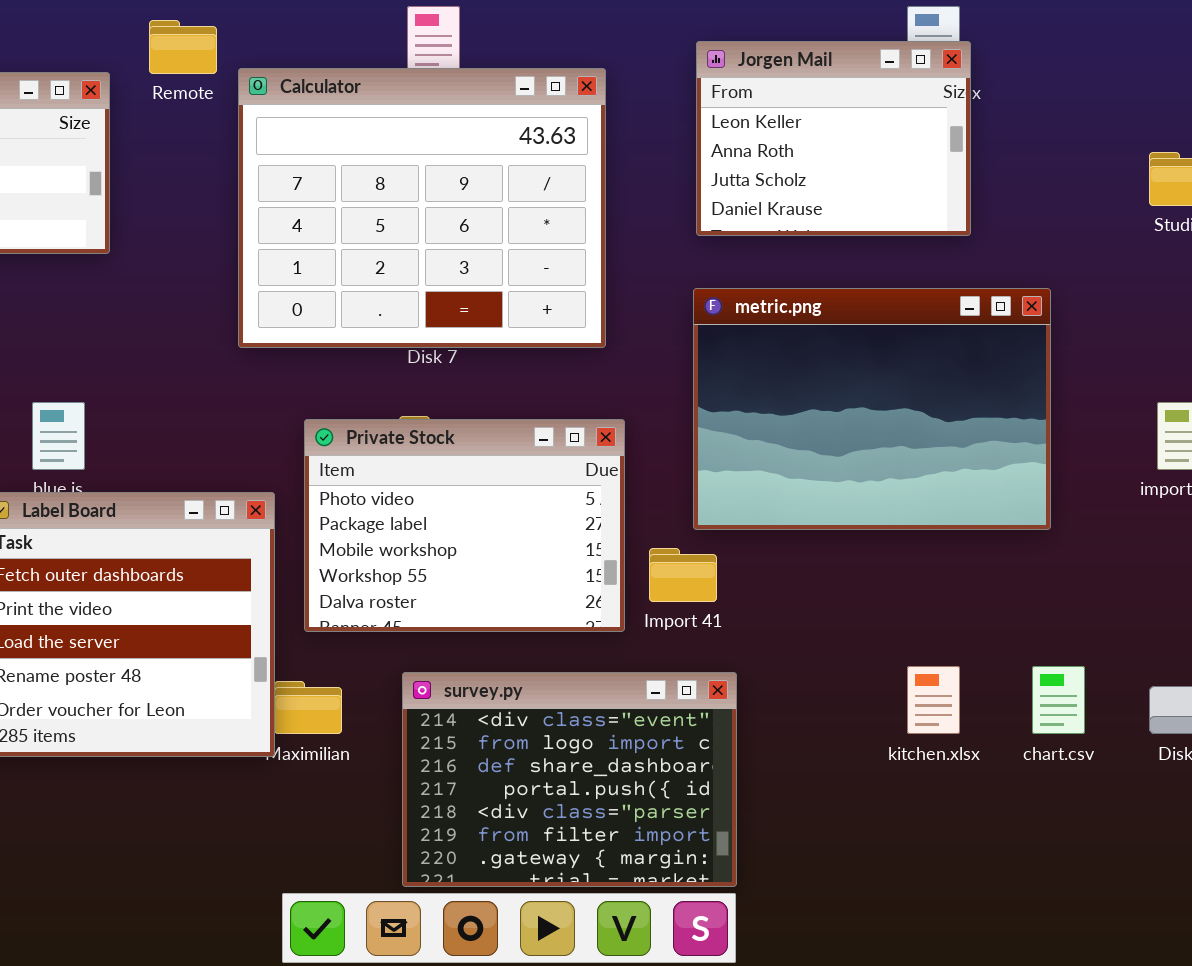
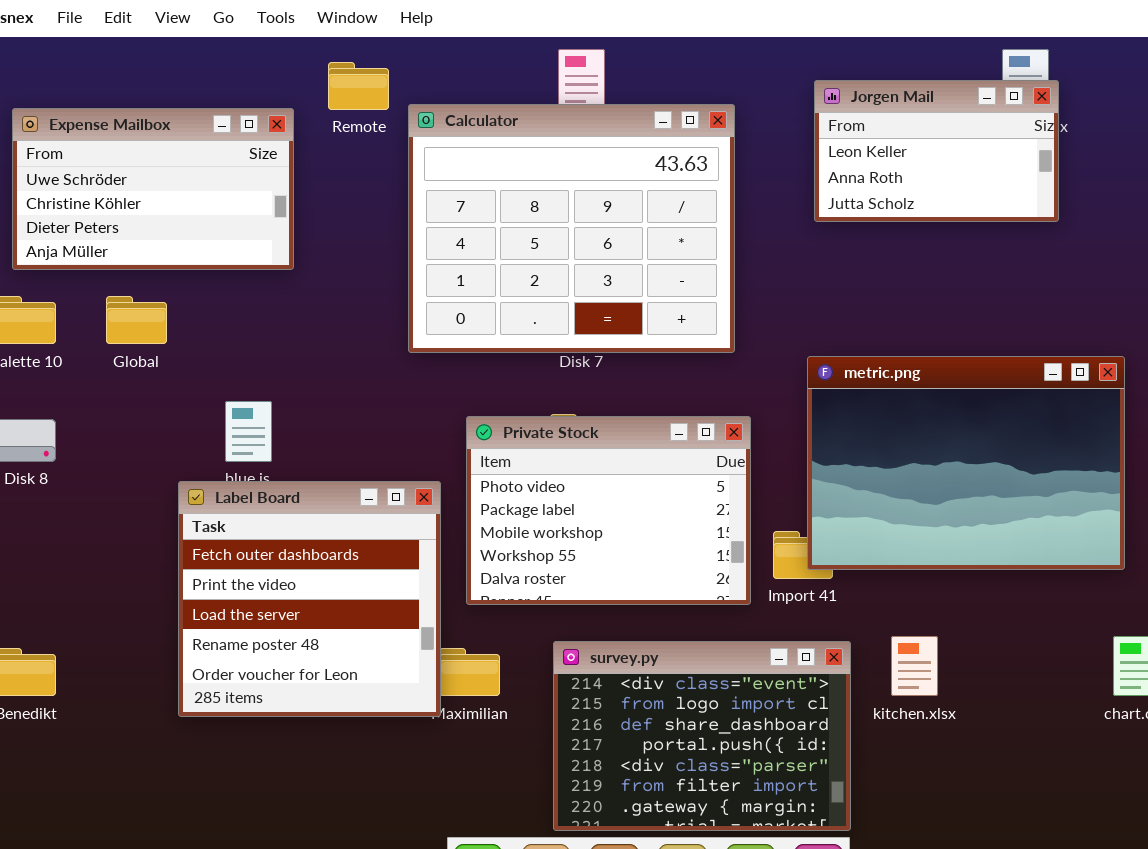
Jorgen Mail: [696,41,971,236] -> [814,80,1059,222], resized
metric.png: [693,288,1051,530] -> [807,356,1125,570], moved
kitchen.xlsx: [907,666,960,734] -> [891,636,938,696], moved

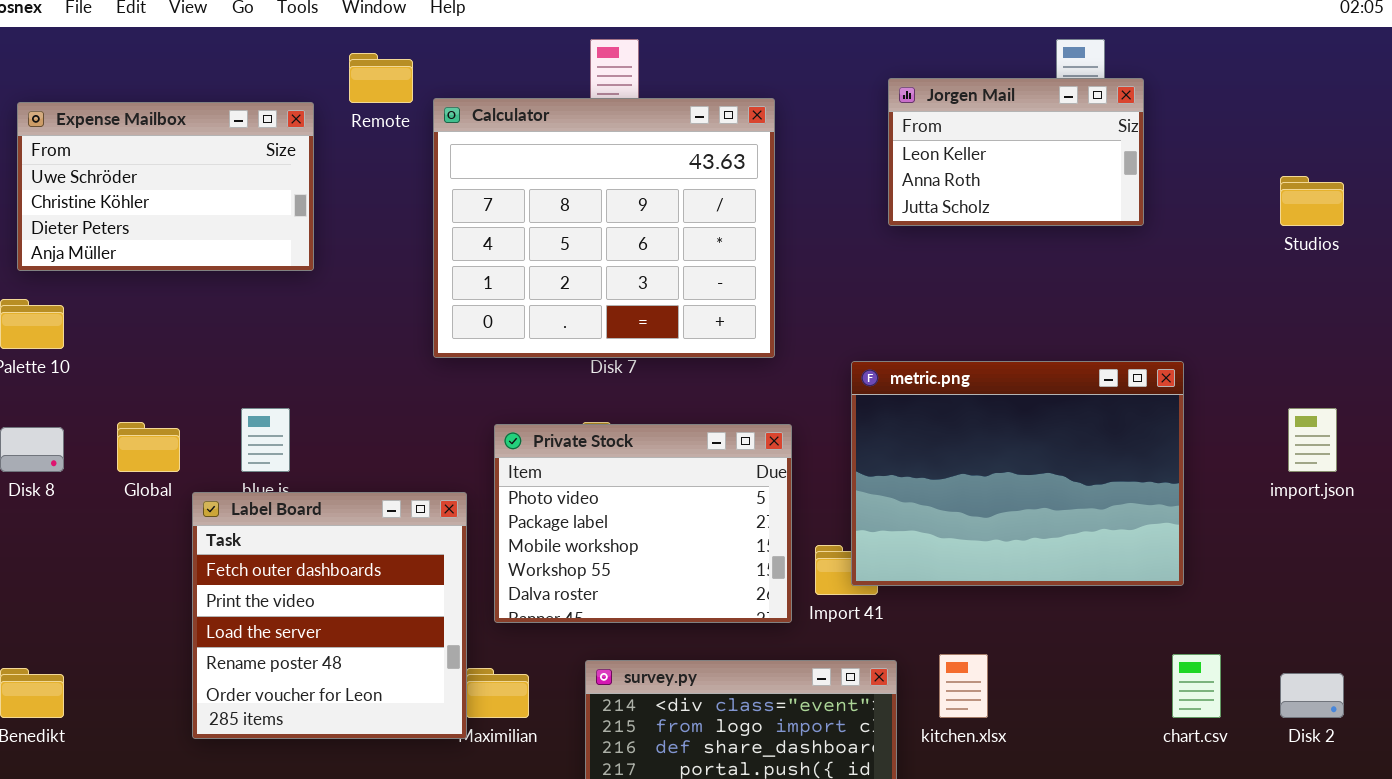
Jorgen Mail: [814,80,1059,222] -> [888,78,1144,226], moved
Global: [106,296,167,344] -> [117,422,180,472], moved

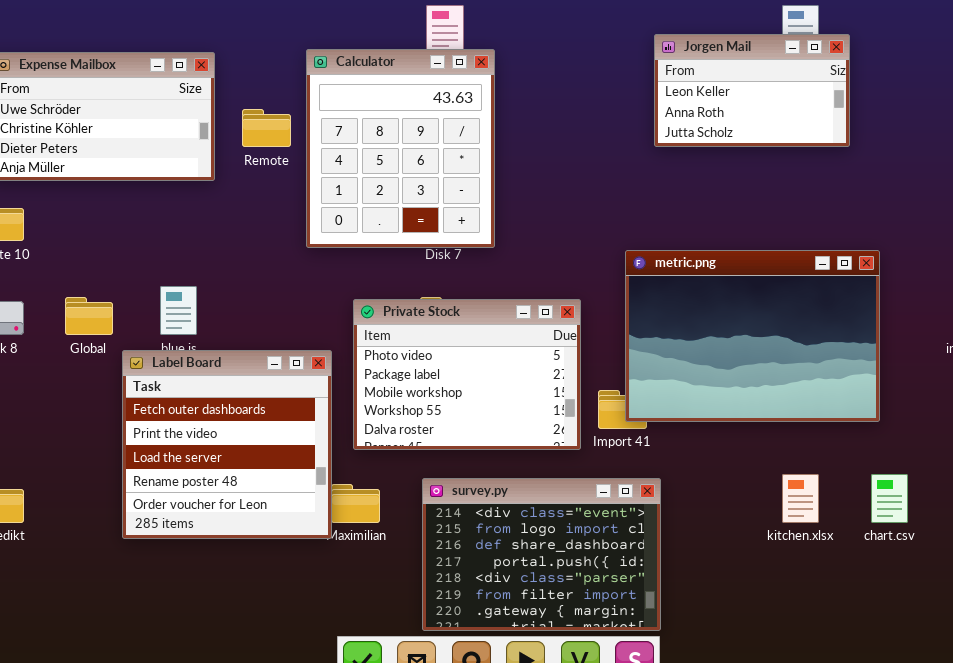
Remote: [349,53,413,103] -> [242,109,291,147], moved
Calculator: [433,98,775,358] -> [306,49,495,248], resized
kitchen.xlsx: [939,654,988,718] -> [782,474,819,523], moved

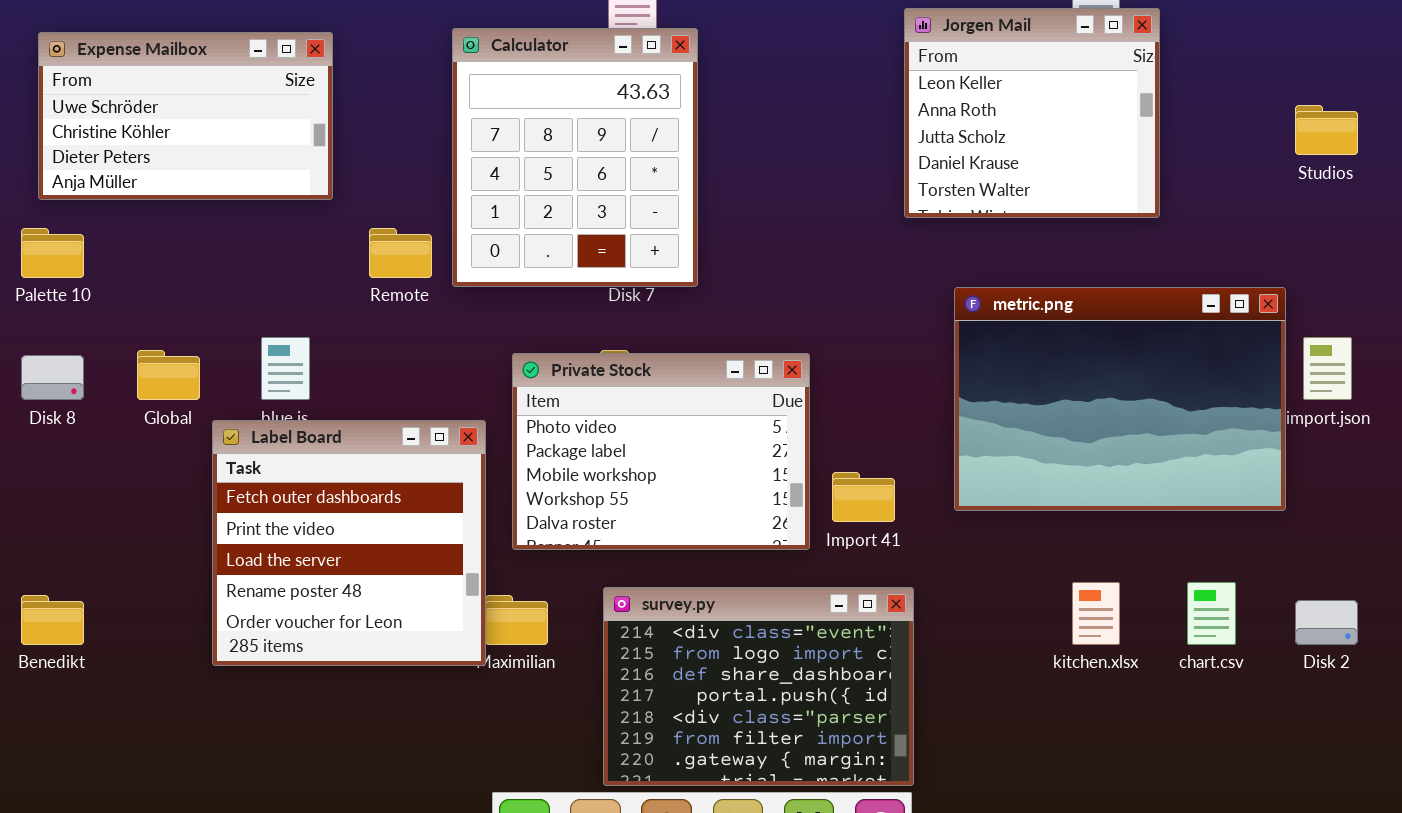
Jorgen Mail: [654,34,850,147] -> [904,8,1160,218], resized
Remote: [242,109,291,147] -> [369,228,432,278], moved
metric.png: [625,250,880,422] -> [954,287,1286,511], moved

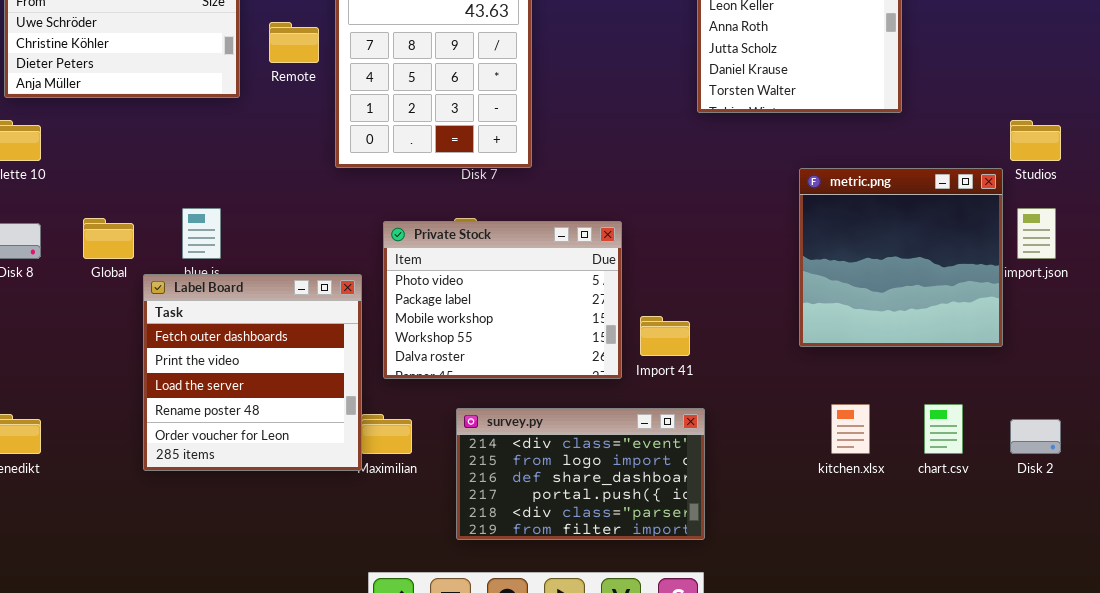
Studios: [1295,105,1358,155] -> [1010,120,1061,161], moved
Remote: [369,228,432,278] -> [269,22,319,63], moved
metric.png: [954,287,1286,511] -> [799,168,1003,347], resized
survey.py: [603,587,914,786] -> [456,408,705,540], resized

